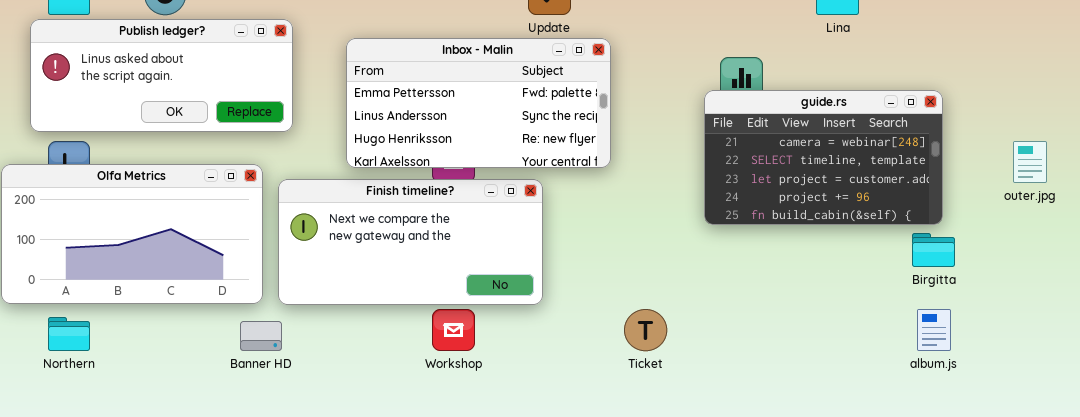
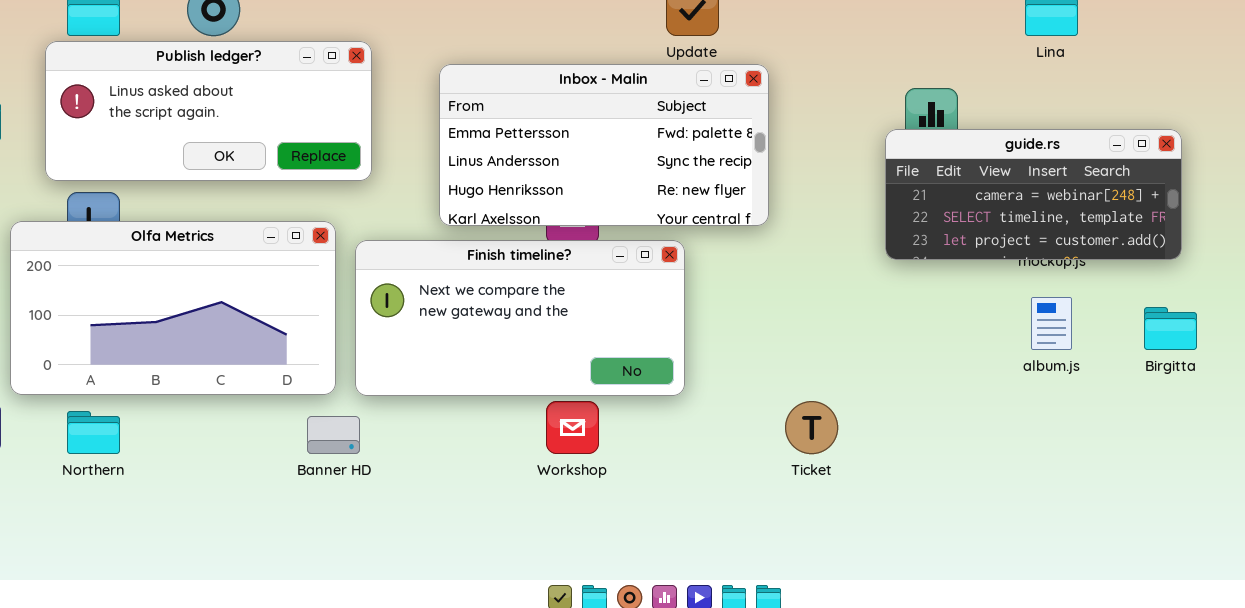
guide.rs: [704,90,943,225] -> [885,129,1182,260], resized
album.js: [917,309,951,351] -> [1031,297,1072,350], moved

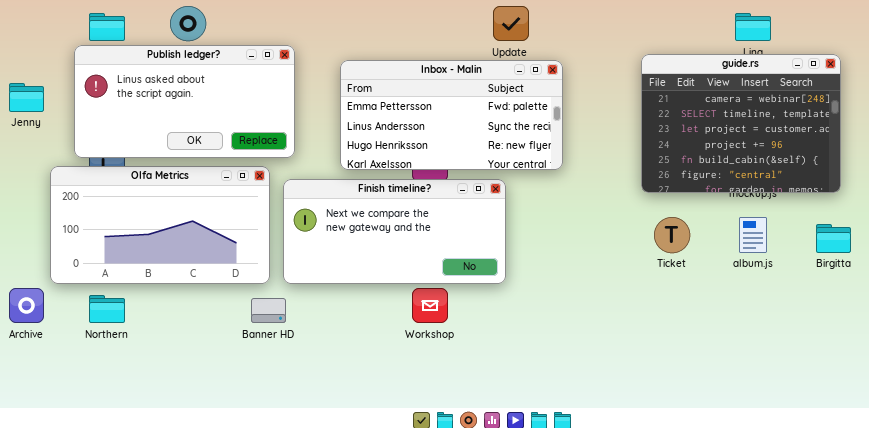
Publish ledger?: [45,41,372,181] -> [74,45,295,158], resized
guide.rs: [885,129,1182,260] -> [641,54,841,193], resized
Ticket: [785,401,838,454] -> [654,217,690,253], moved

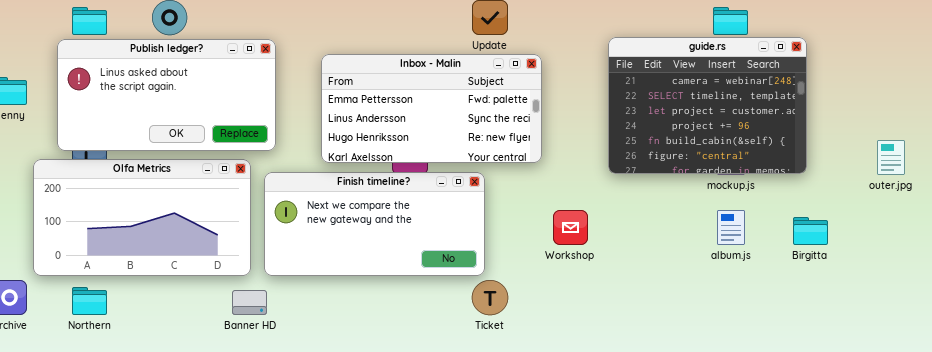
guide.rs: [641,54,841,193] -> [608,37,807,174], moved
Ticket: [654,217,690,253] -> [472,280,508,315], moved
Workshop: [412,288,448,323] -> [553,210,588,245], moved

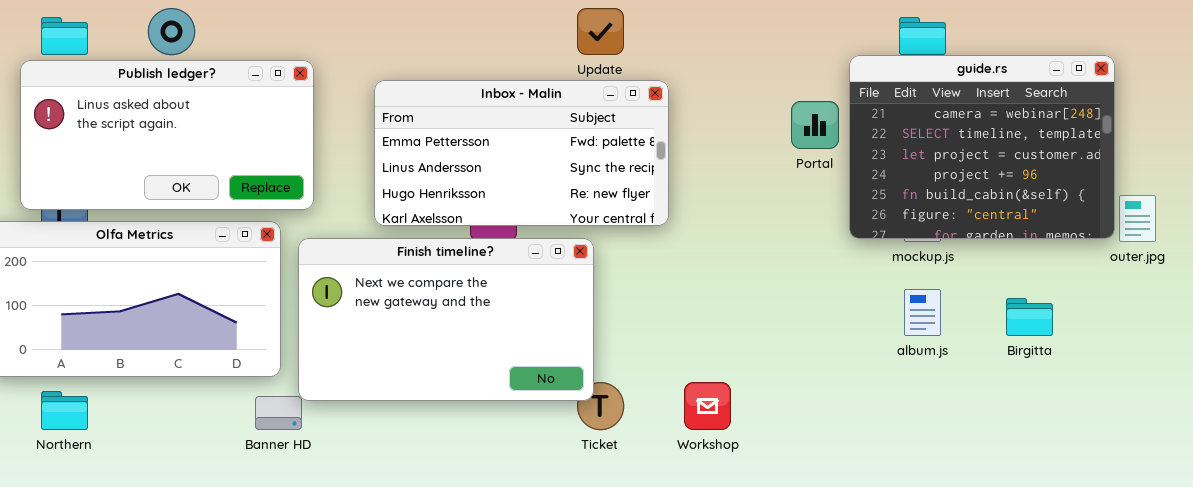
guide.rs: [608,37,807,174] -> [849,55,1115,239], moved
Finish timeline?: [264,172,485,276] -> [298,238,594,401], resized
Workshop: [553,210,588,245] -> [684,382,731,430], moved

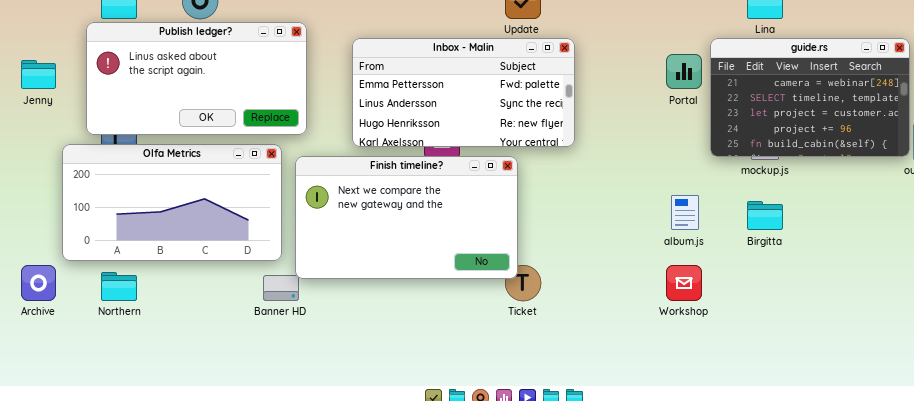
guide.rs: [849,55,1115,239] -> [710,38,910,157], resized
album.js: [904,289,941,336] -> [671,195,699,230], moved
Birgitta: [1006,298,1053,336] -> [747,201,783,230], moved
Workshop: [684,382,731,430] -> [666,265,702,301], moved

